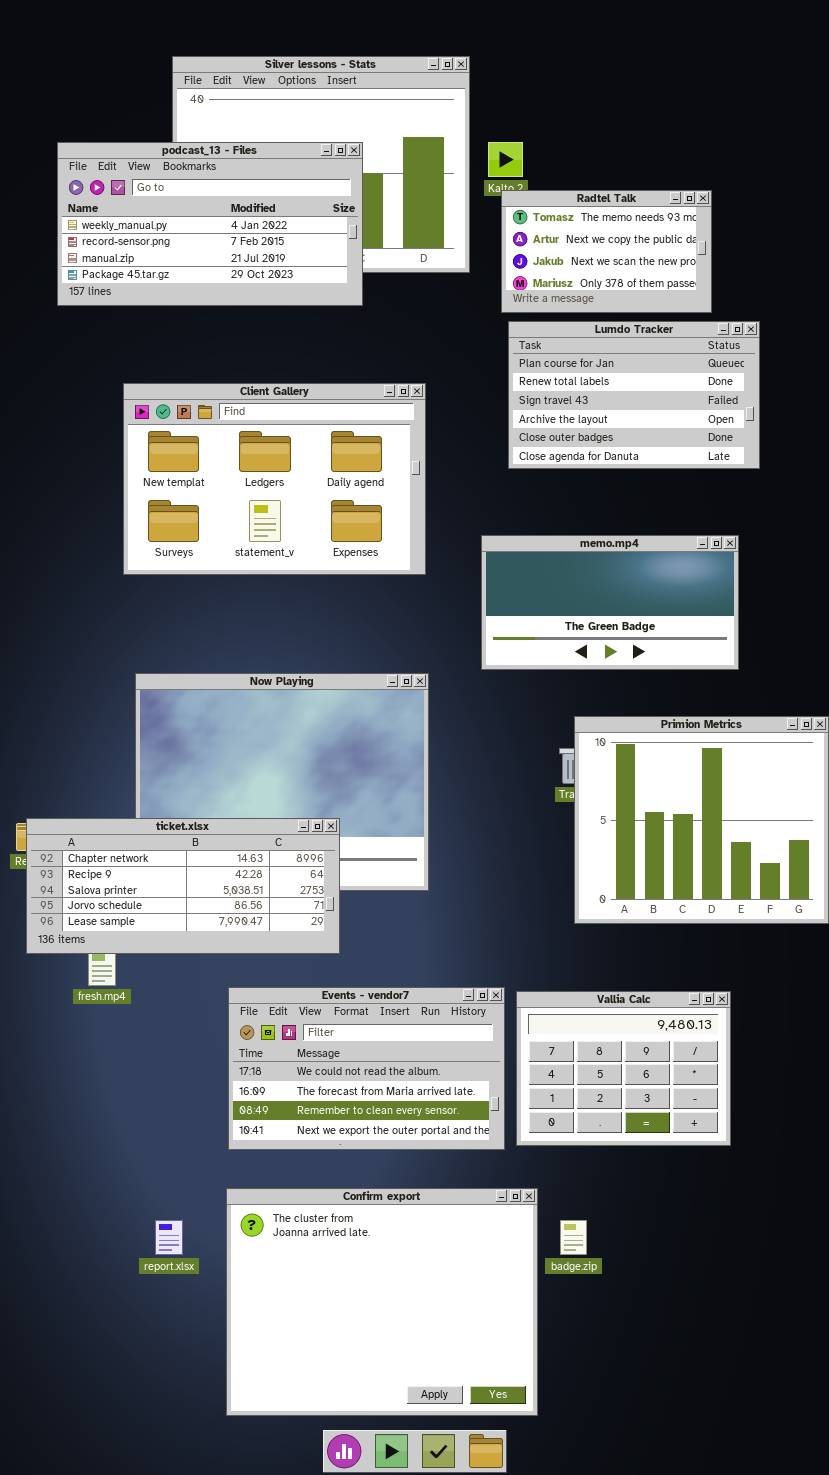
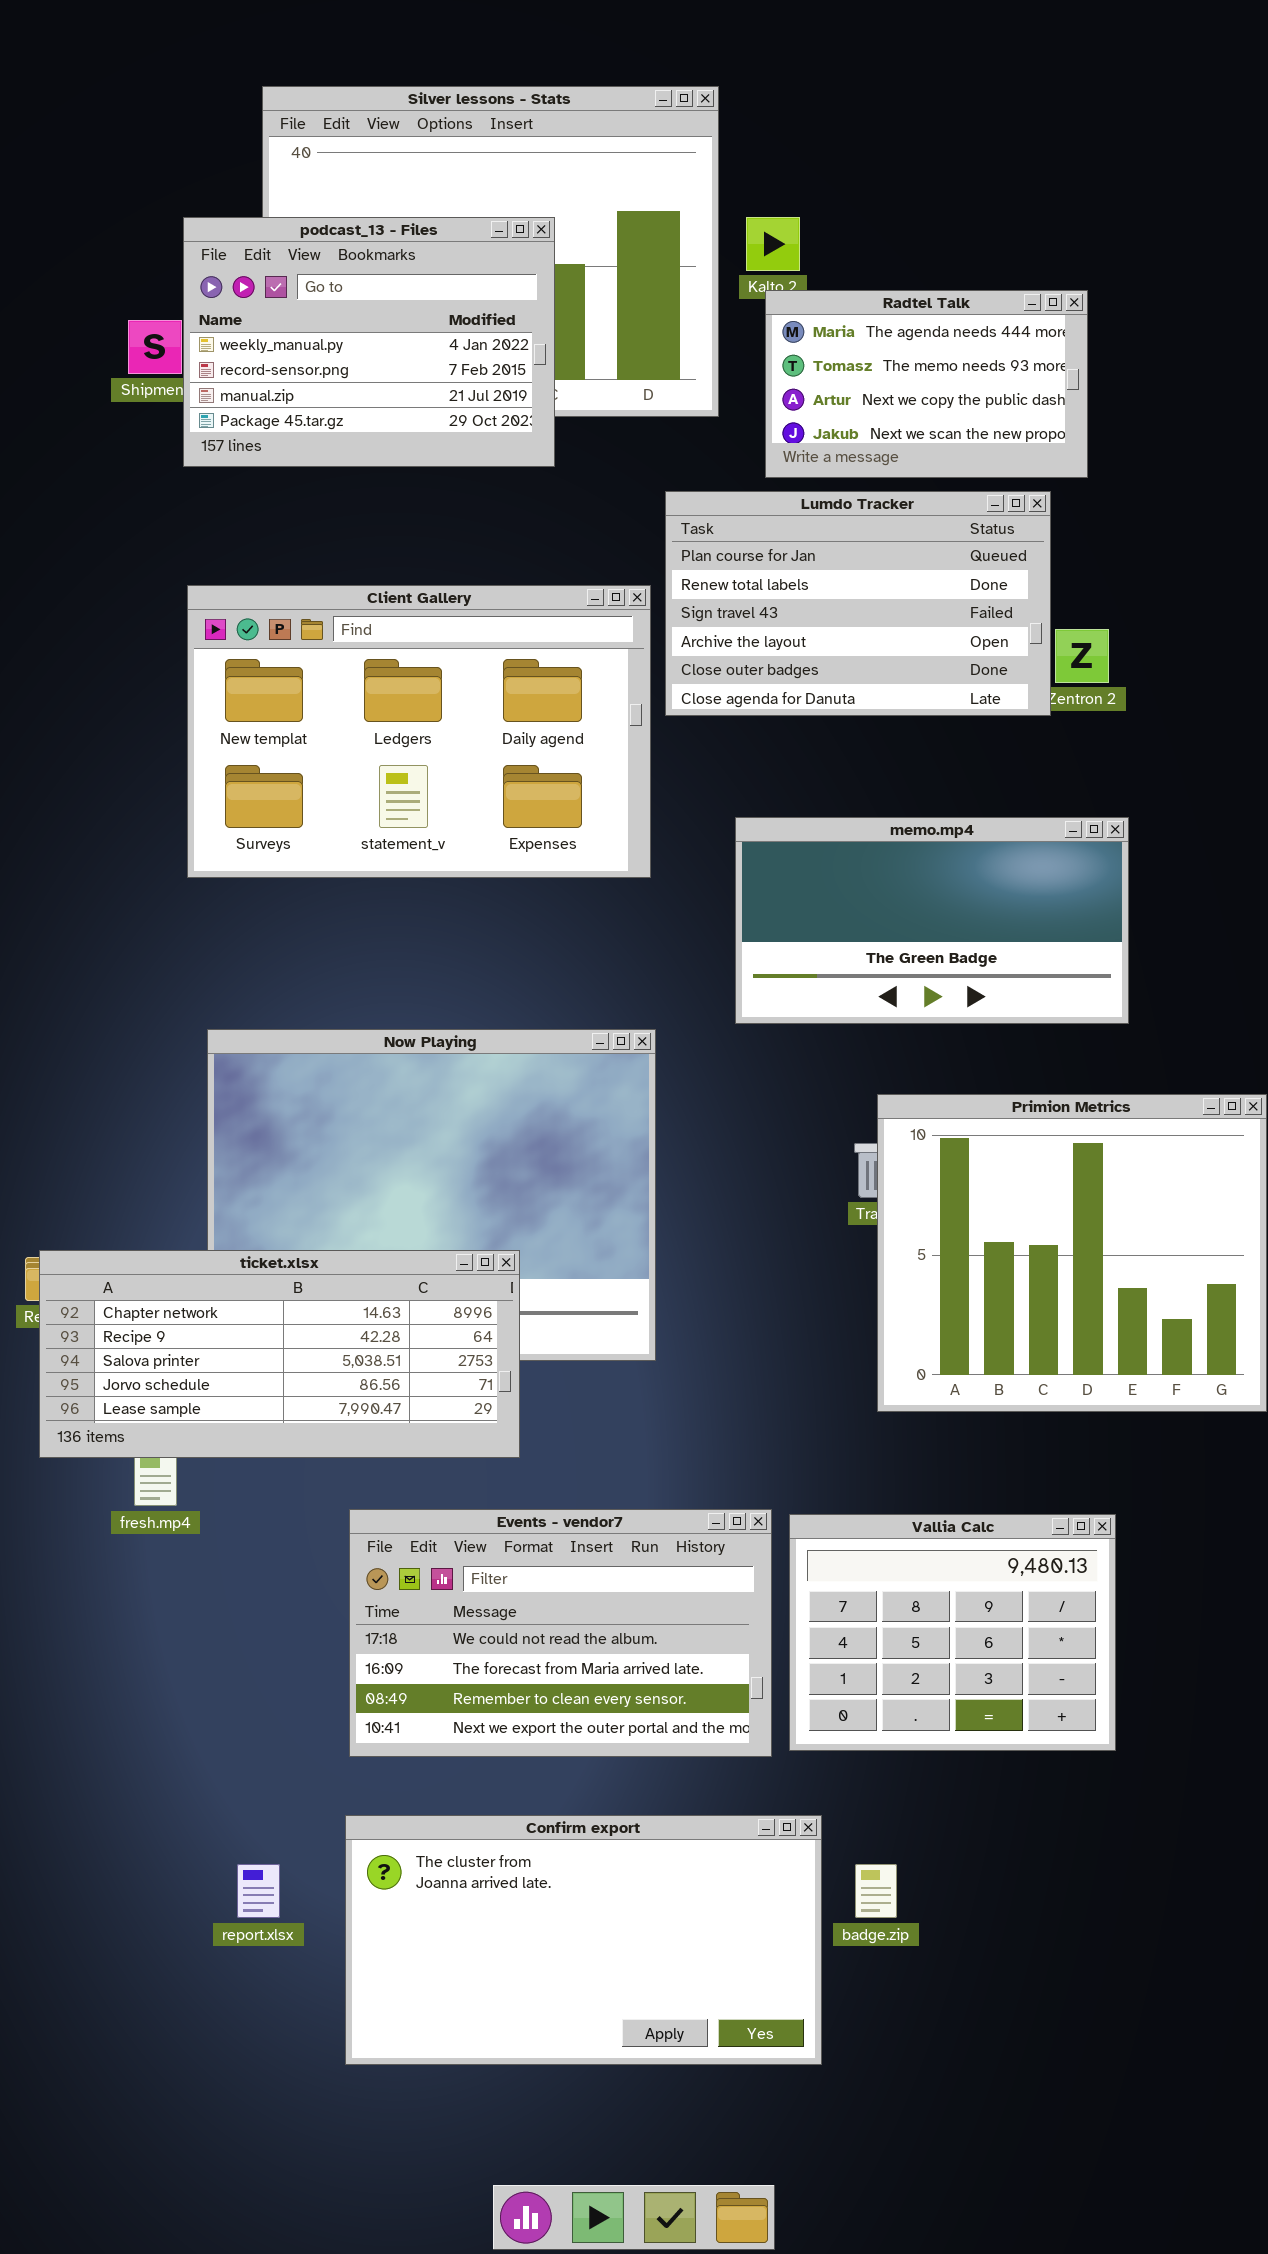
podcast_13 - Files: [57,142,363,306] -> [183,217,555,467], resized
Radtel Talk: [501,190,712,313] -> [765,290,1088,478], scrolled up 1 row
Lumdo Tracker: [508,321,760,469] -> [665,491,1051,716], moved
Confirm export: [226,1188,538,1416] -> [345,1815,822,2065], resized

